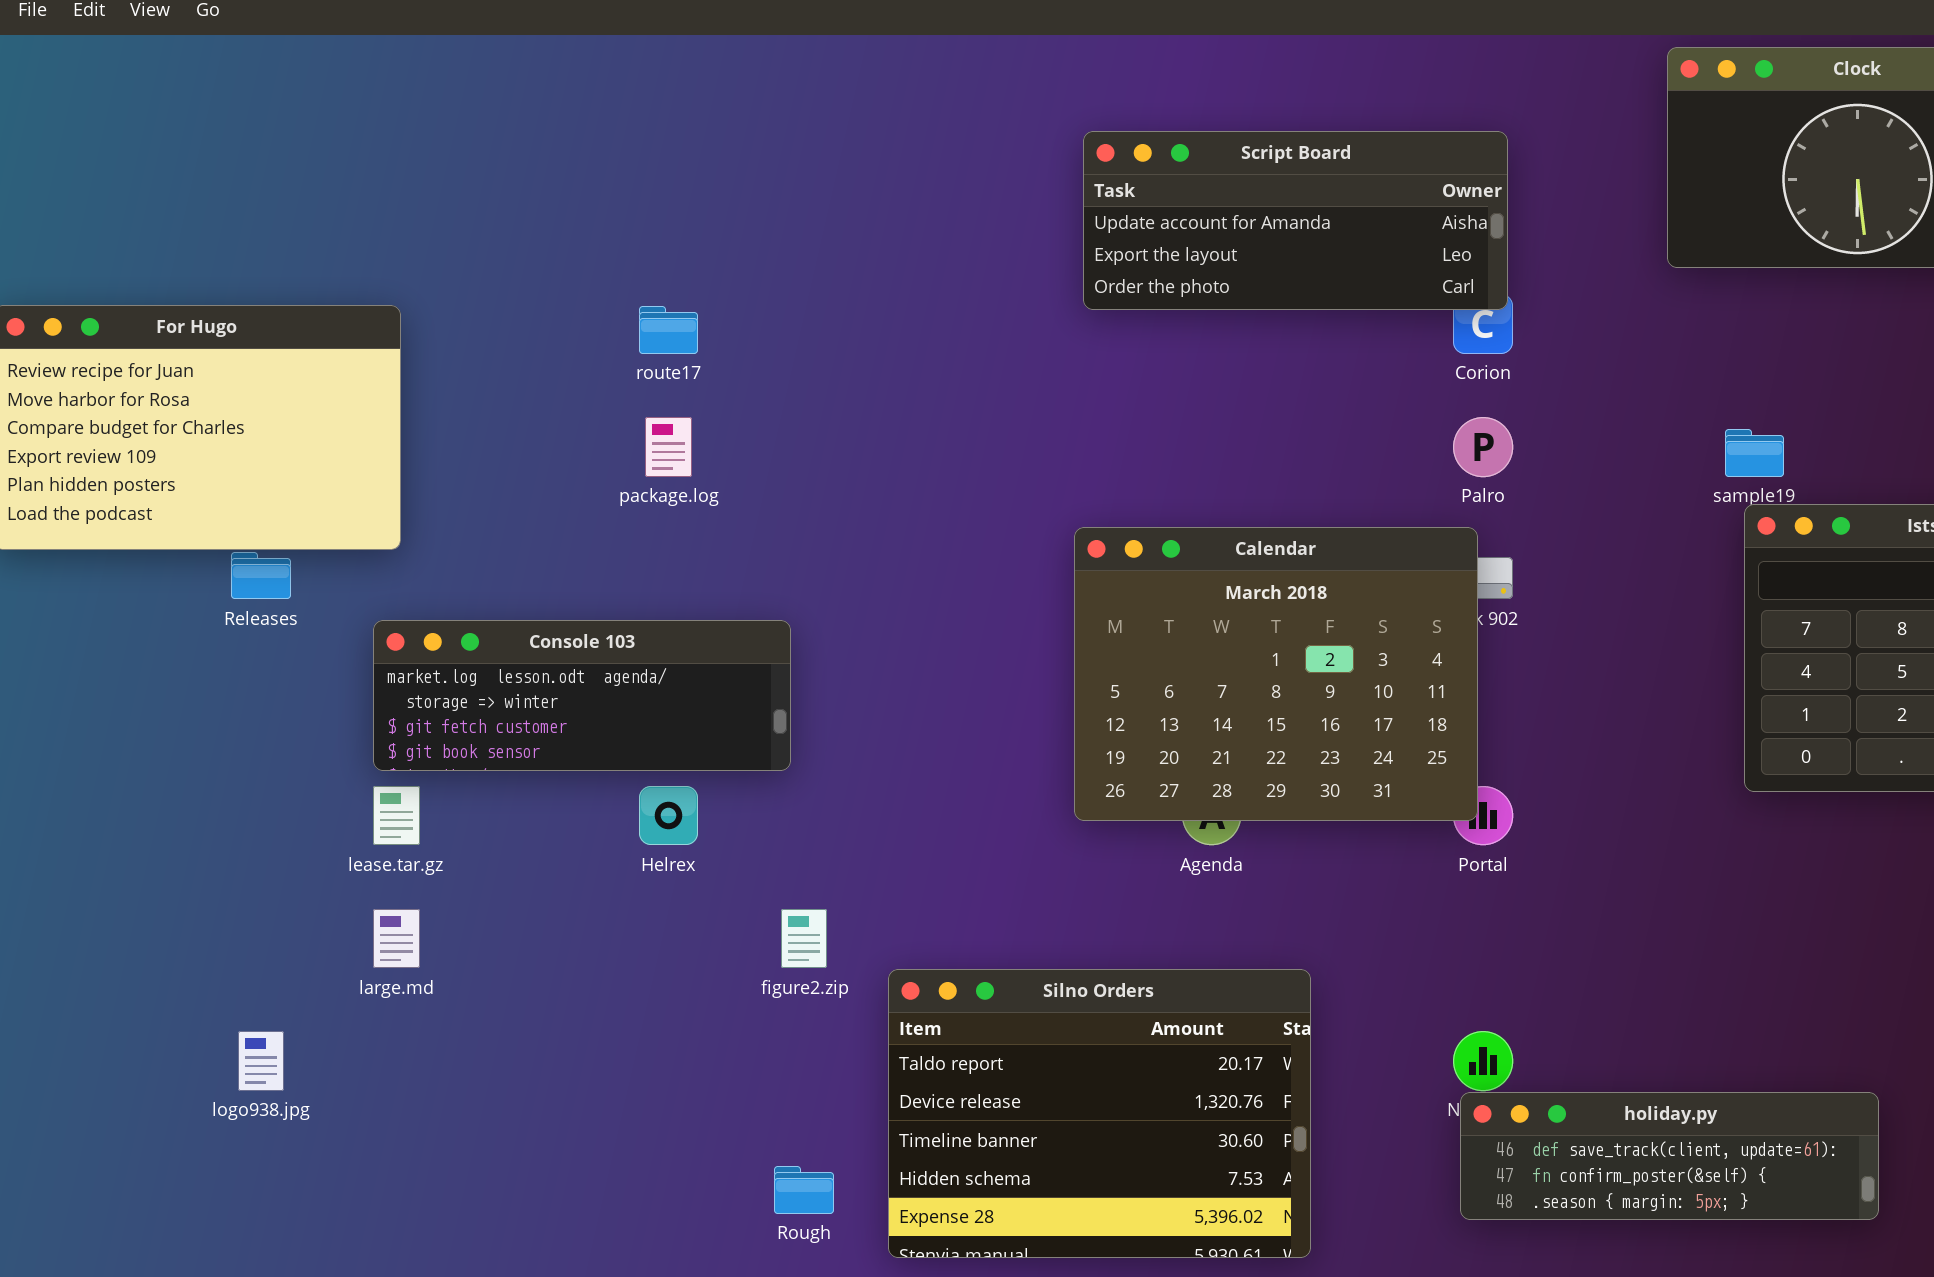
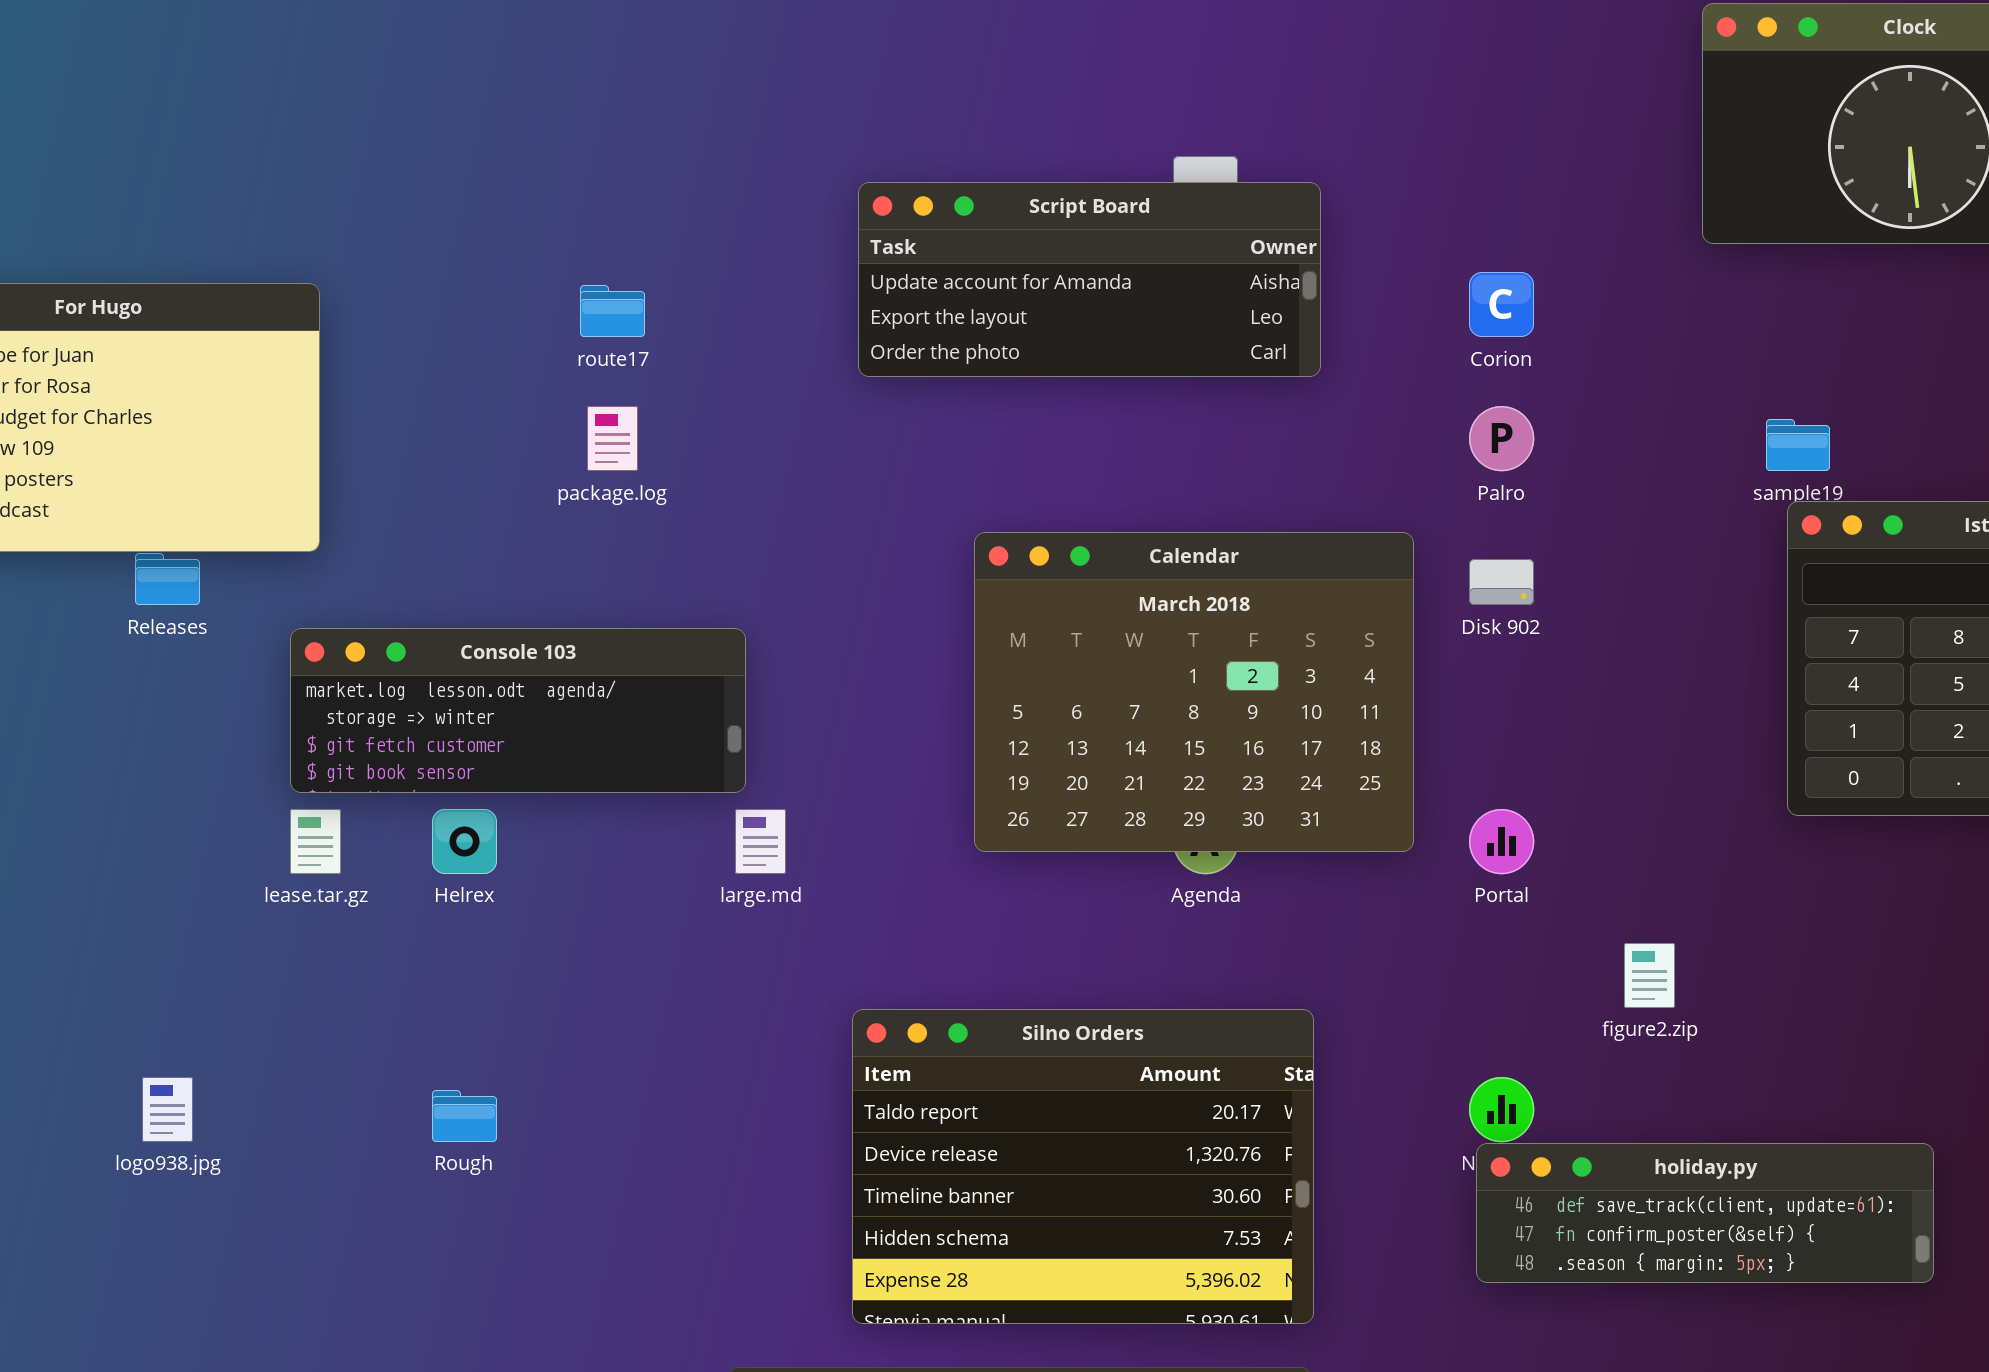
Script Board: [1083,131,1508,310] -> [858,182,1321,377], moved
Calendar: [1074,527,1478,821] -> [974,532,1414,852], moved
Helrex: [639,786,698,845] -> [432,809,497,874], moved
large.md: [373,909,420,968] -> [735,809,786,874], moved
figure2.zip: [781,909,827,968] -> [1624,943,1675,1008], moved
Rough: [774,1166,834,1214] -> [432,1090,497,1142], moved

